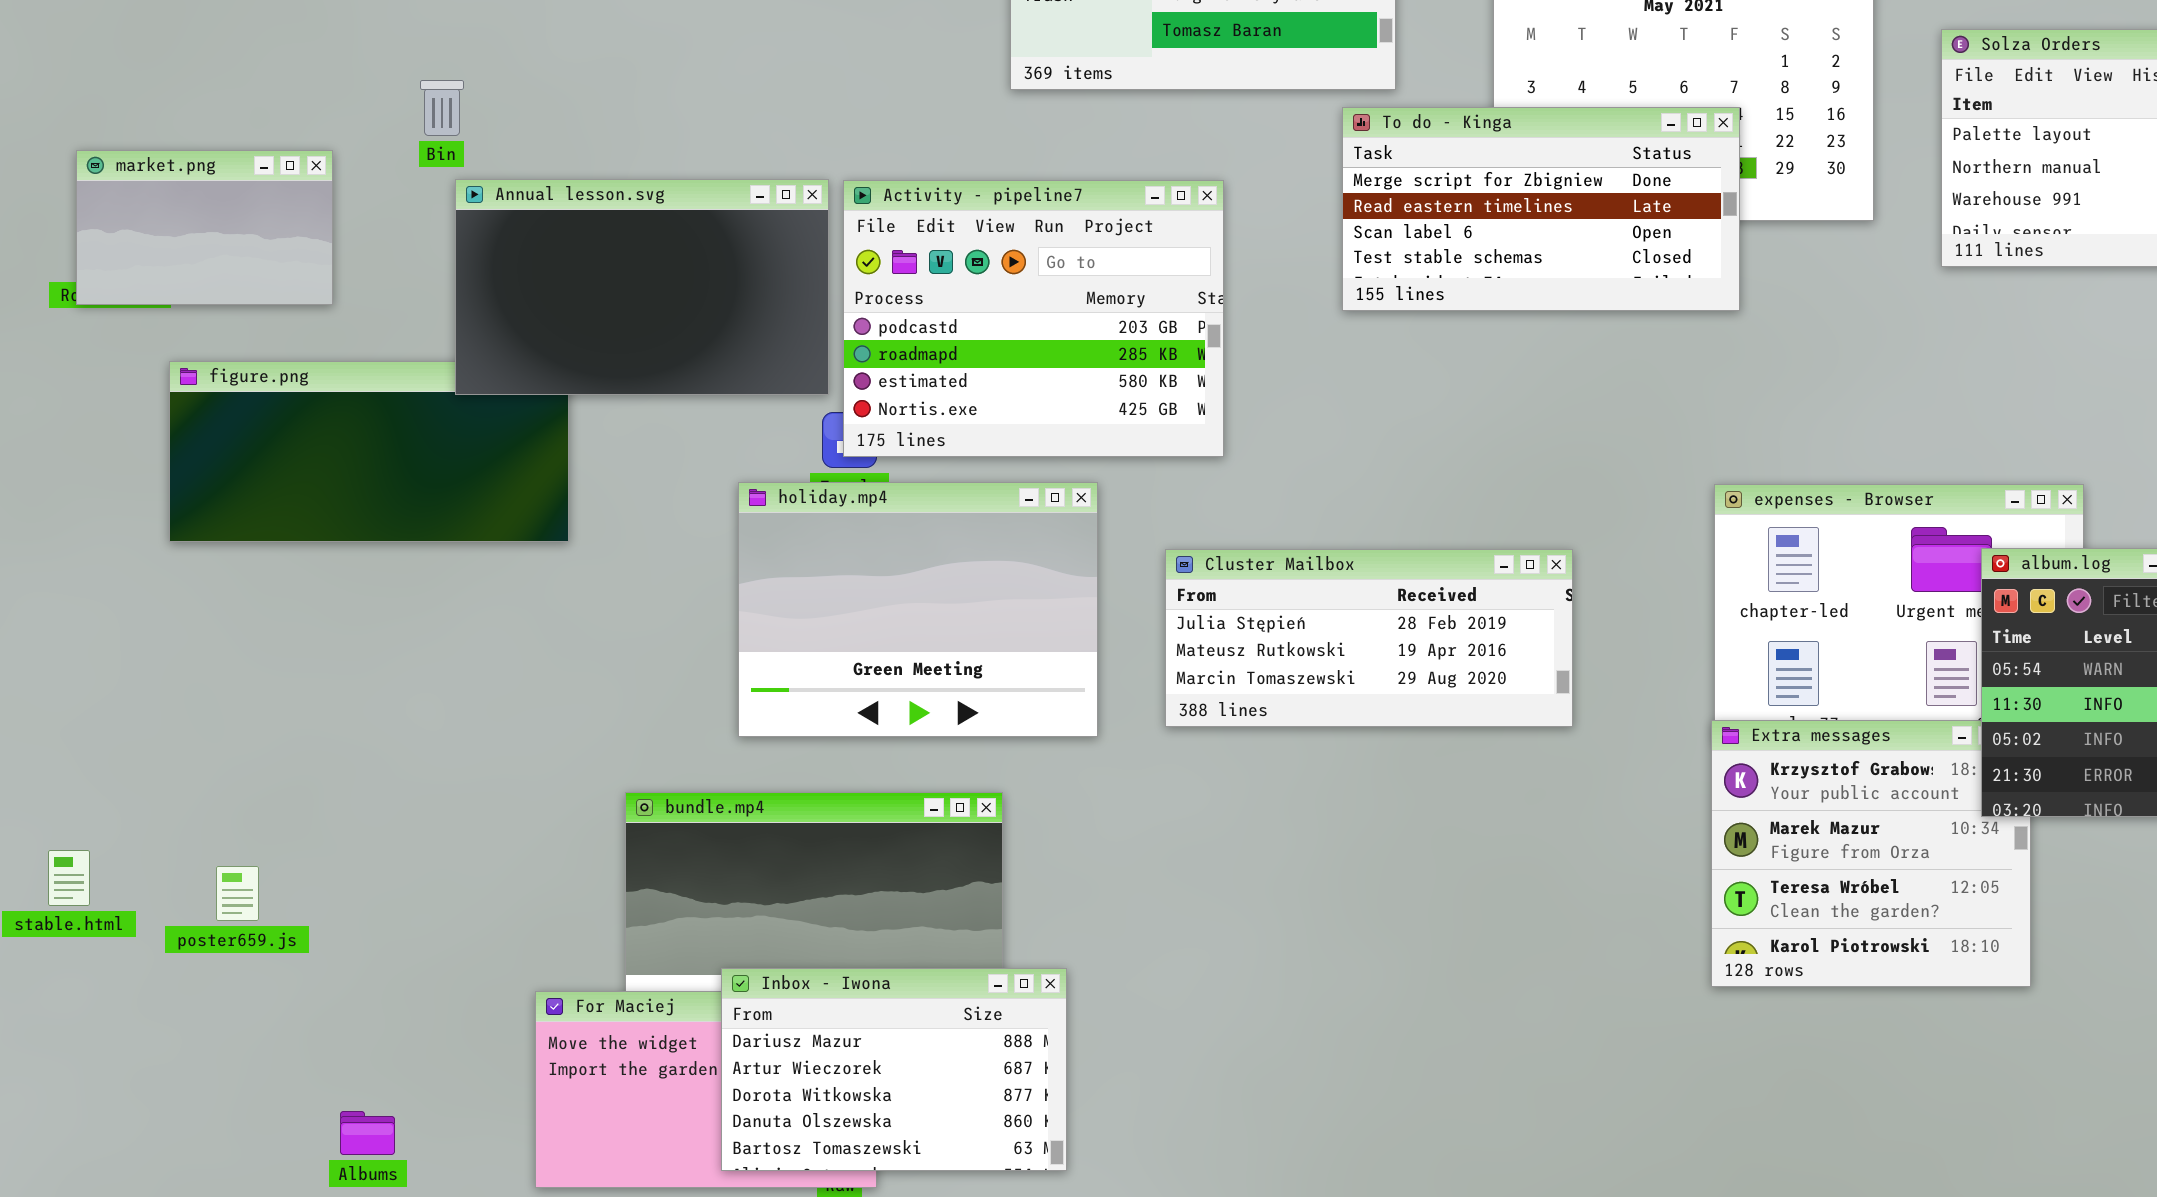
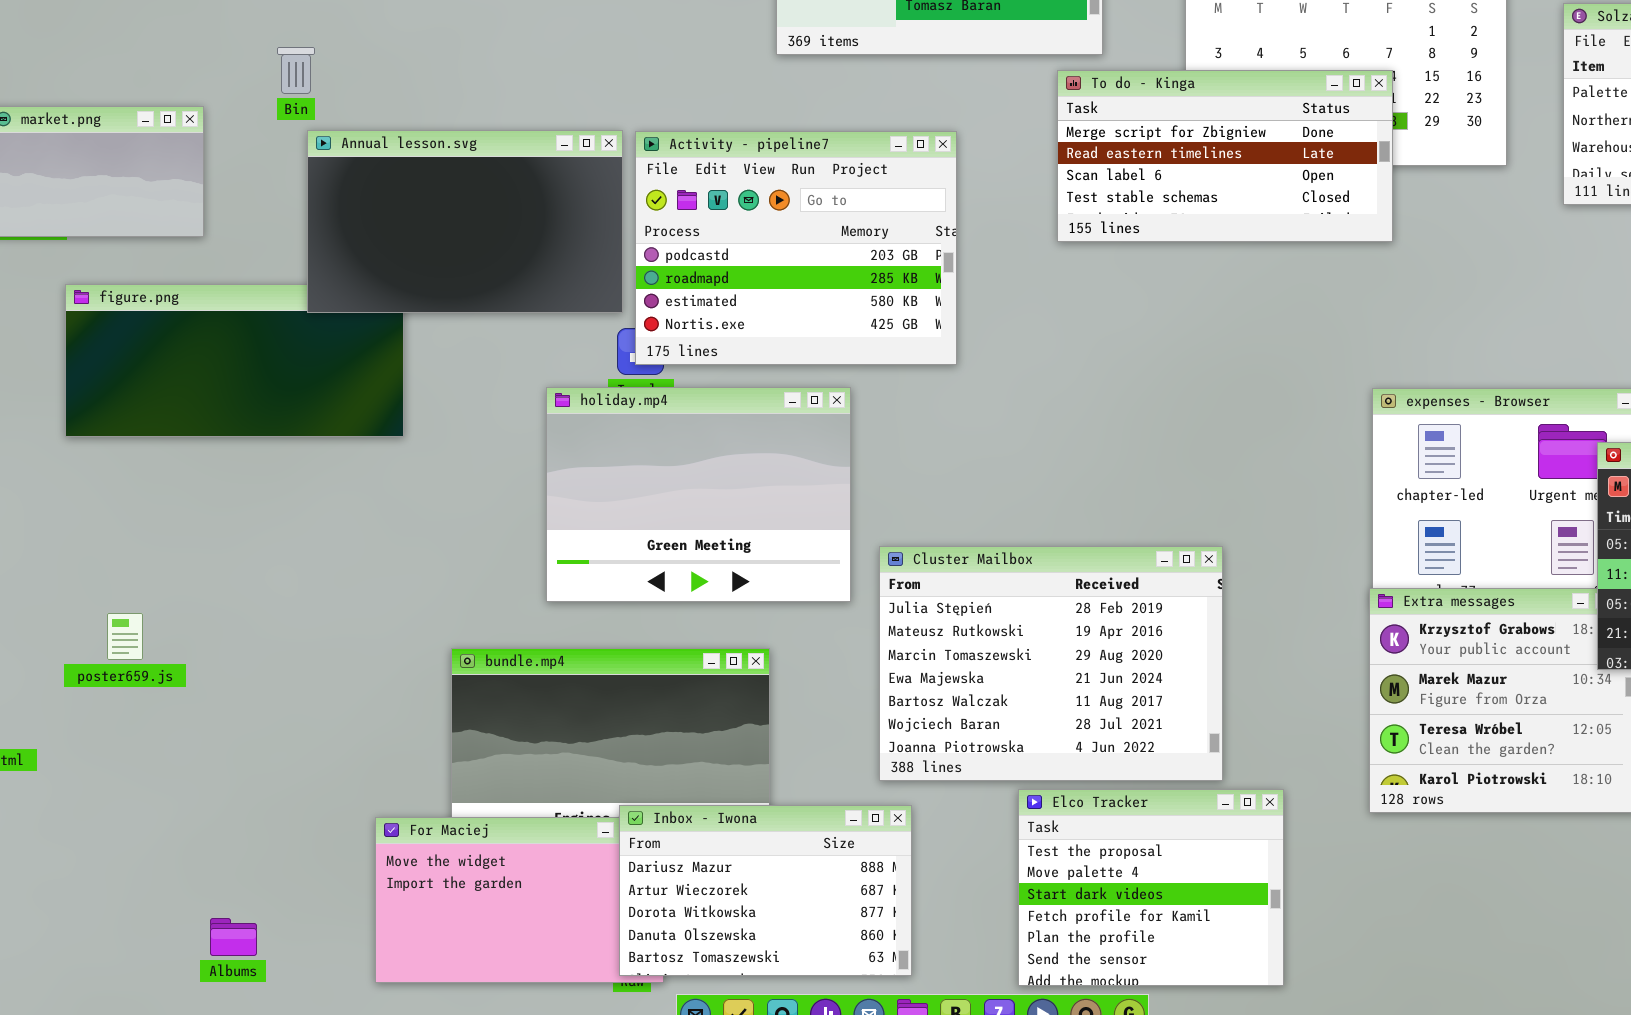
Cluster Mailbox: [1165,549,1573,727] -> [879,546,1223,781], moved, resized
poster659.js: [216,866,259,921] -> [107,613,143,660], moved
Elco Tracker: none -> [1018,789,1284,986], opened
Inbox - Iwona: [721,968,1067,1171] -> [619,805,912,976], moved

